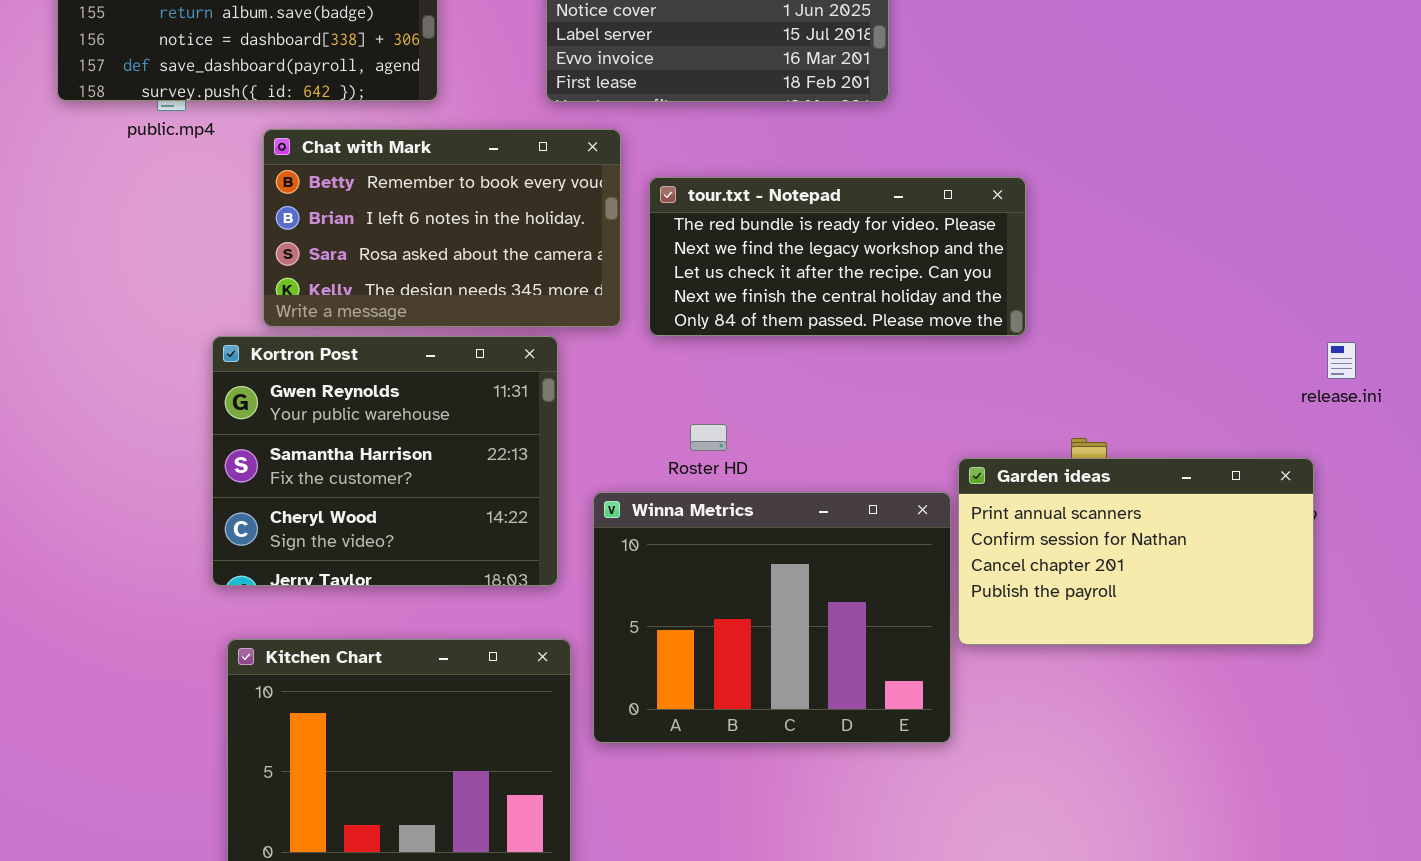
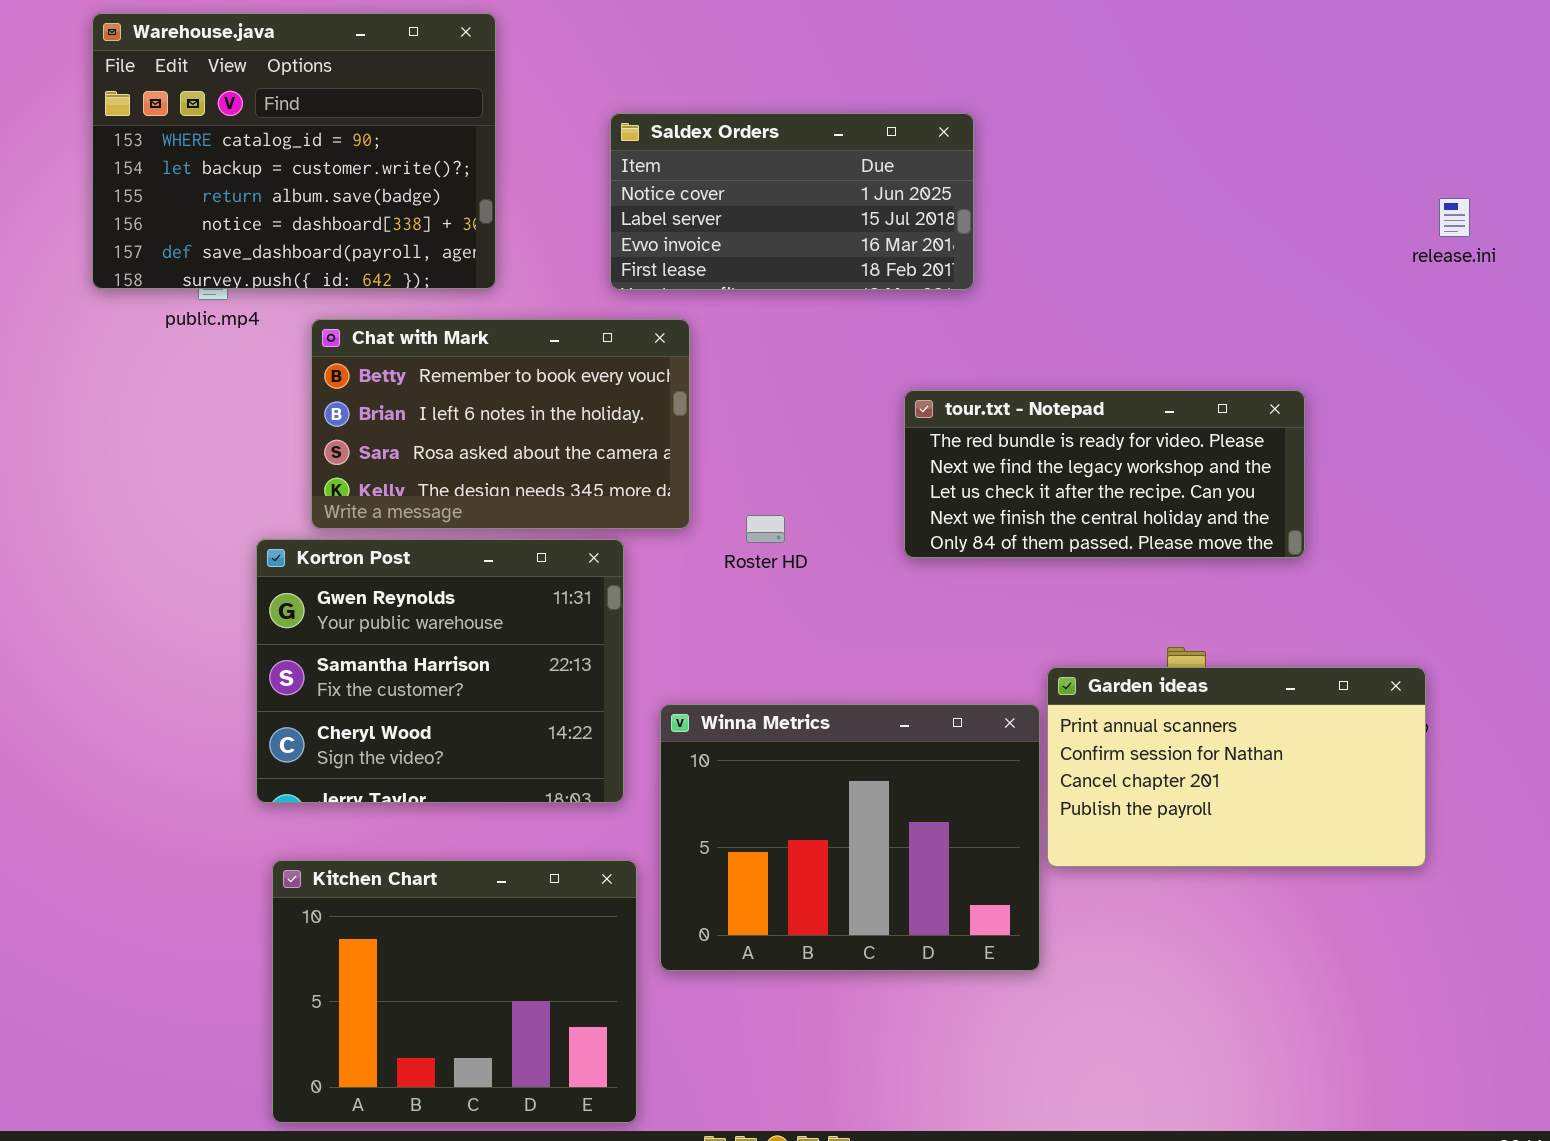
tour.txt - Notepad: [649,177,1026,336] -> [904,390,1305,558], moved
release.ini: [1327,342,1356,379] -> [1439,198,1470,237], moved
Roster HD: [690,424,727,451] -> [746,515,785,543], moved

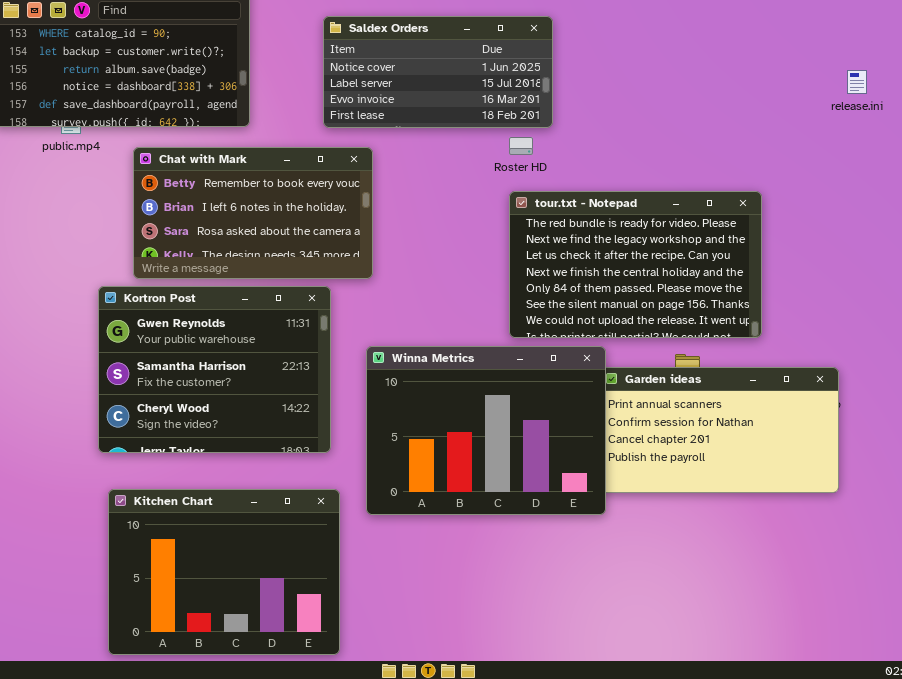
tour.txt - Notepad: [904,390,1305,558] -> [509,191,762,338], resized
Roster HD: [746,515,785,543] -> [509,137,533,155], moved
Winna Metrics: [660,704,1040,971] -> [366,346,606,515], moved

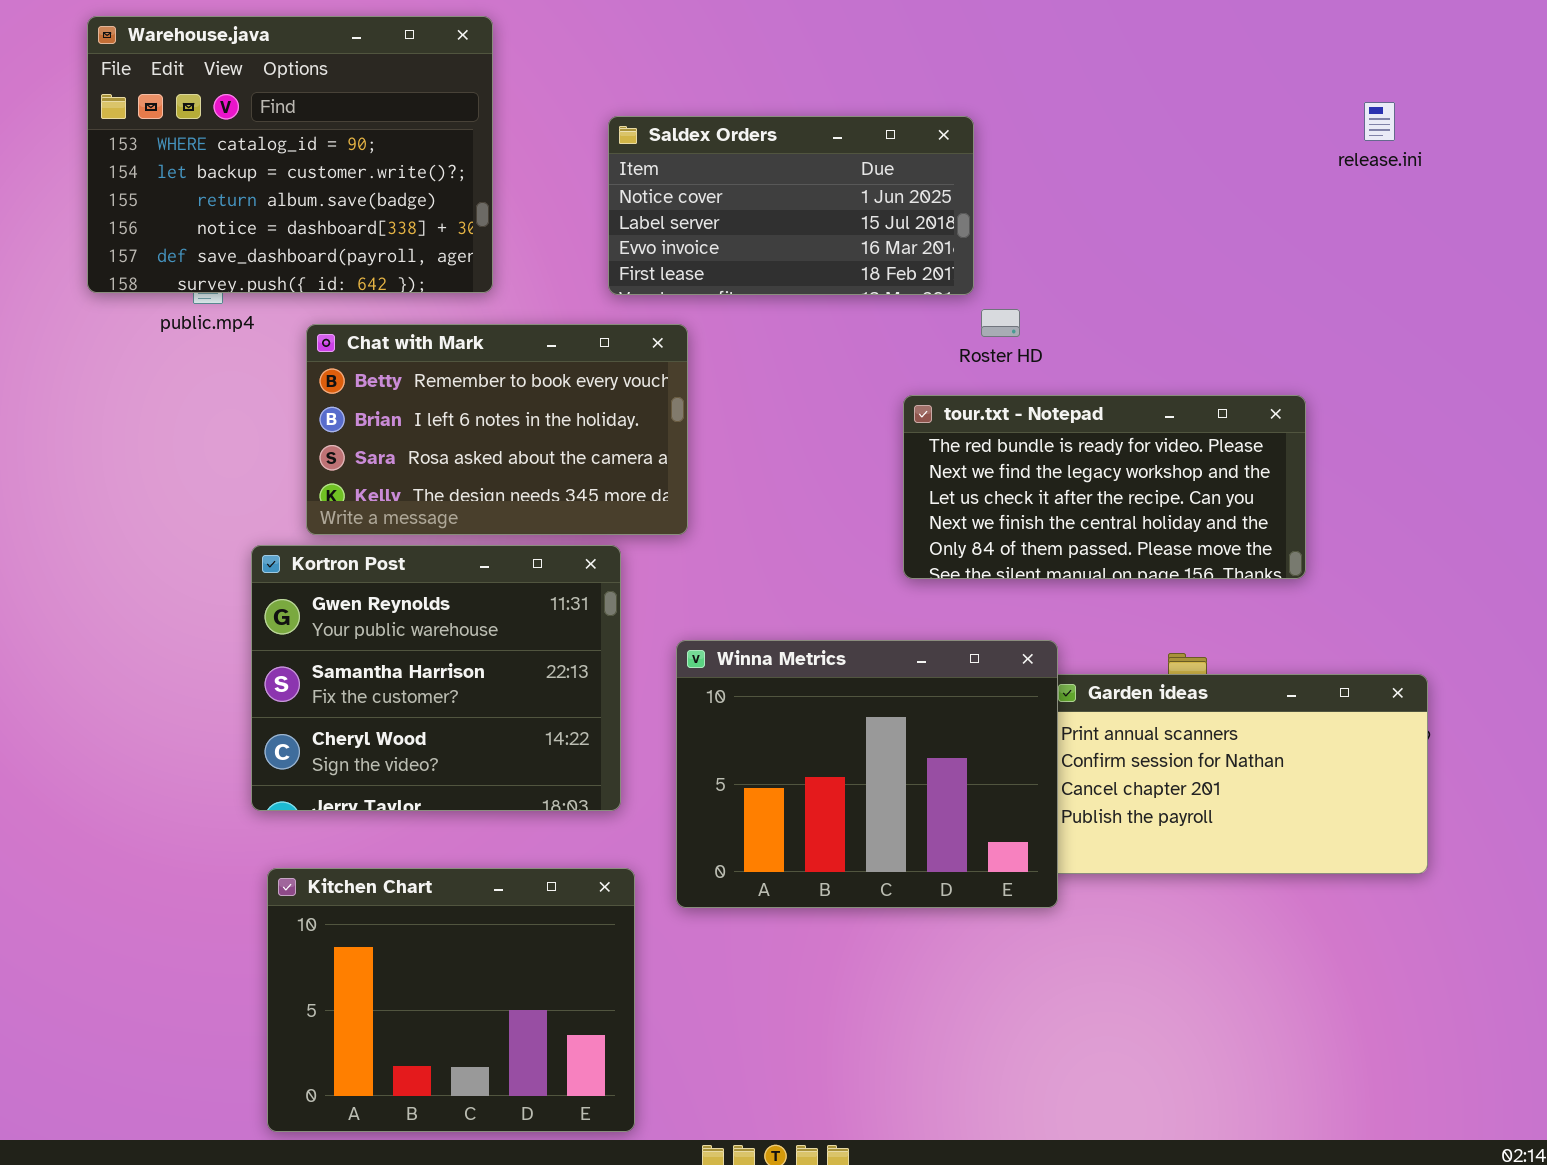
release.ini: [847,70,867,94] -> [1364,102,1395,141], moved
Roster HD: [509,137,533,155] -> [981,309,1020,337], moved
tour.txt - Notepad: [509,191,762,338] -> [903,395,1306,579], resized

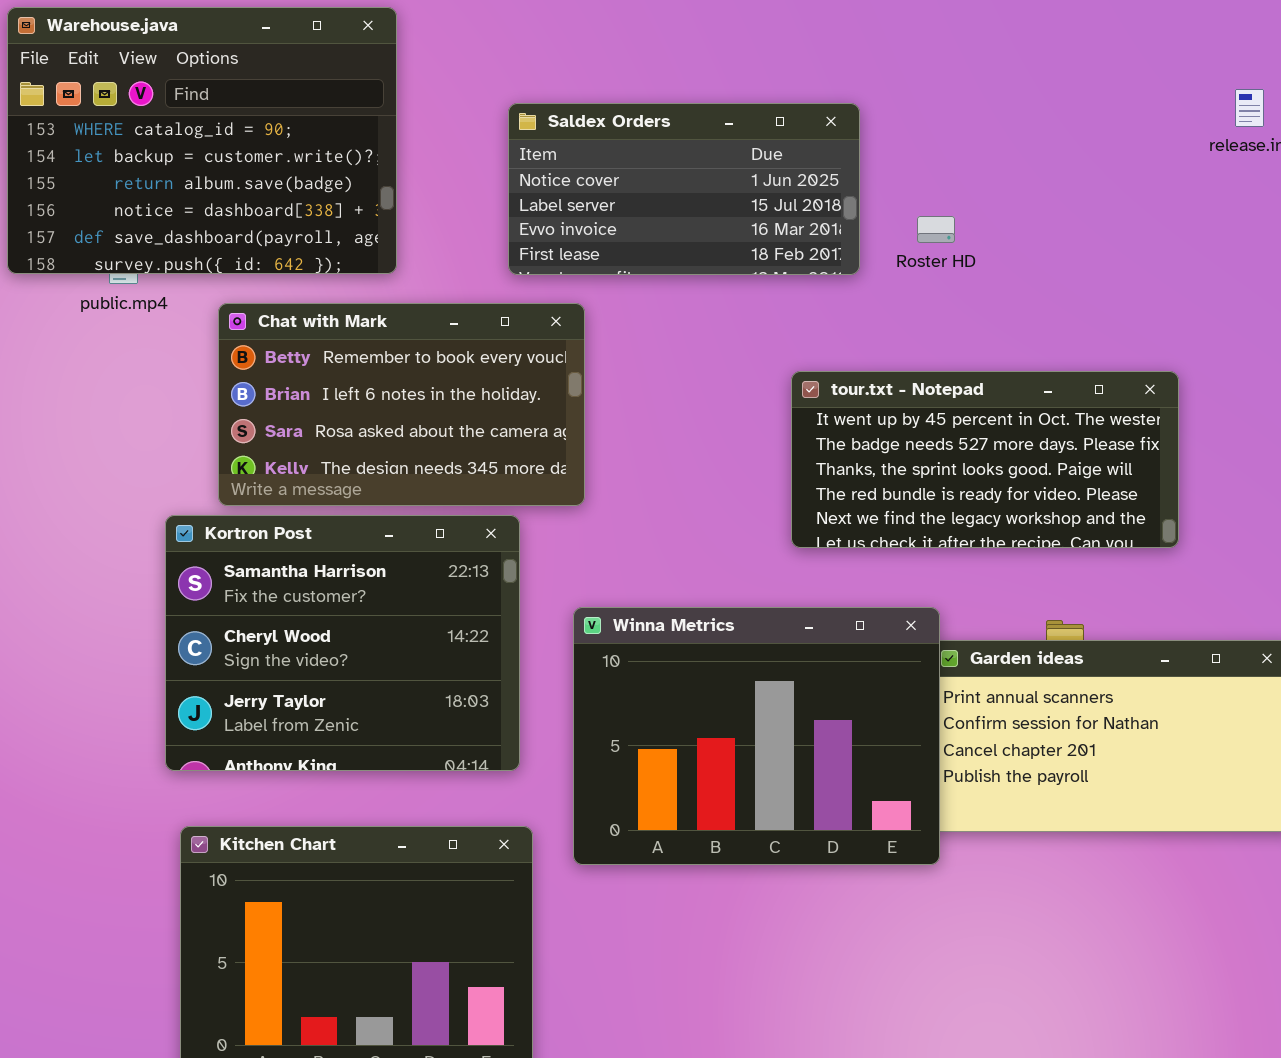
Roster HD: [981,309,1020,337] -> [917,216,955,243], moved
tour.txt - Notepad: [903,395,1306,579] -> [791,371,1179,548], scrolled up 3 rows
Kortron Post: [251,545,621,811] -> [165,515,520,771], scrolled down 1 row

